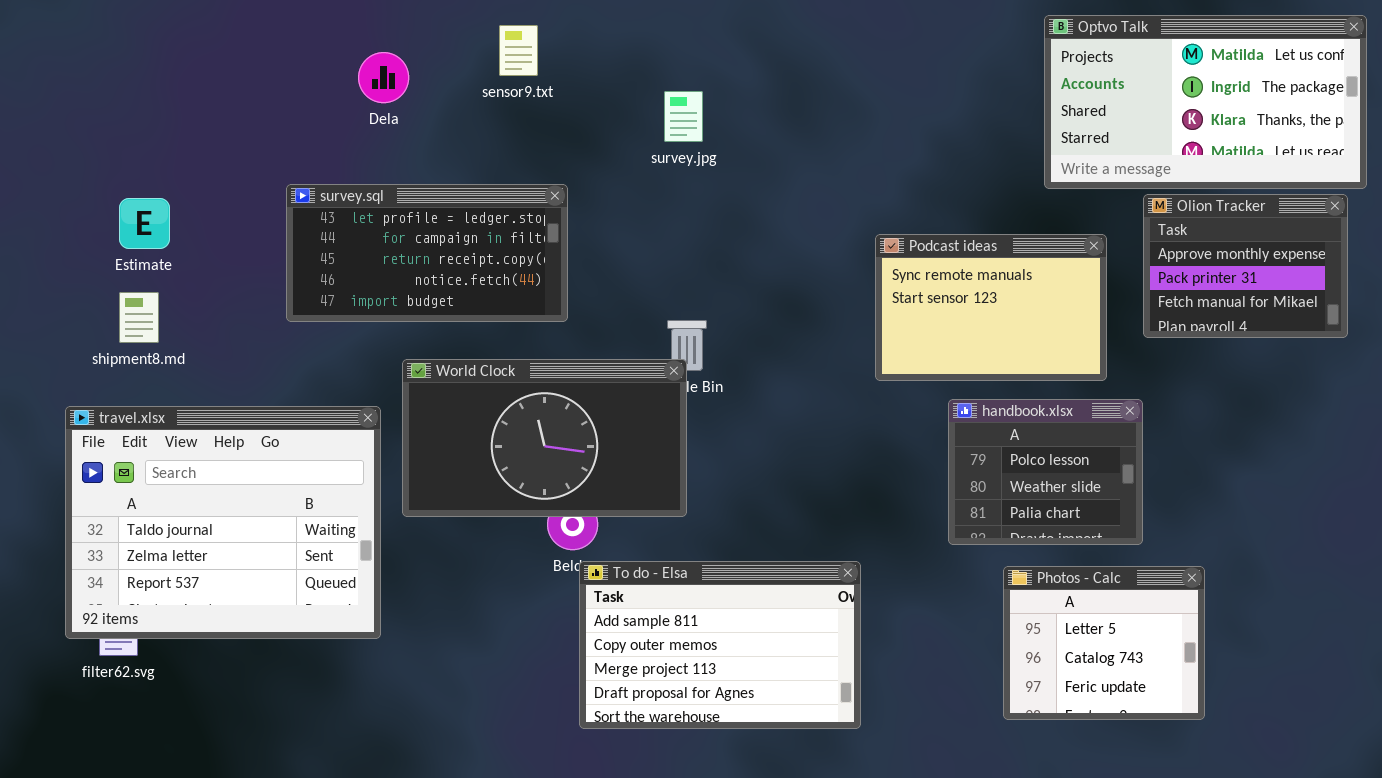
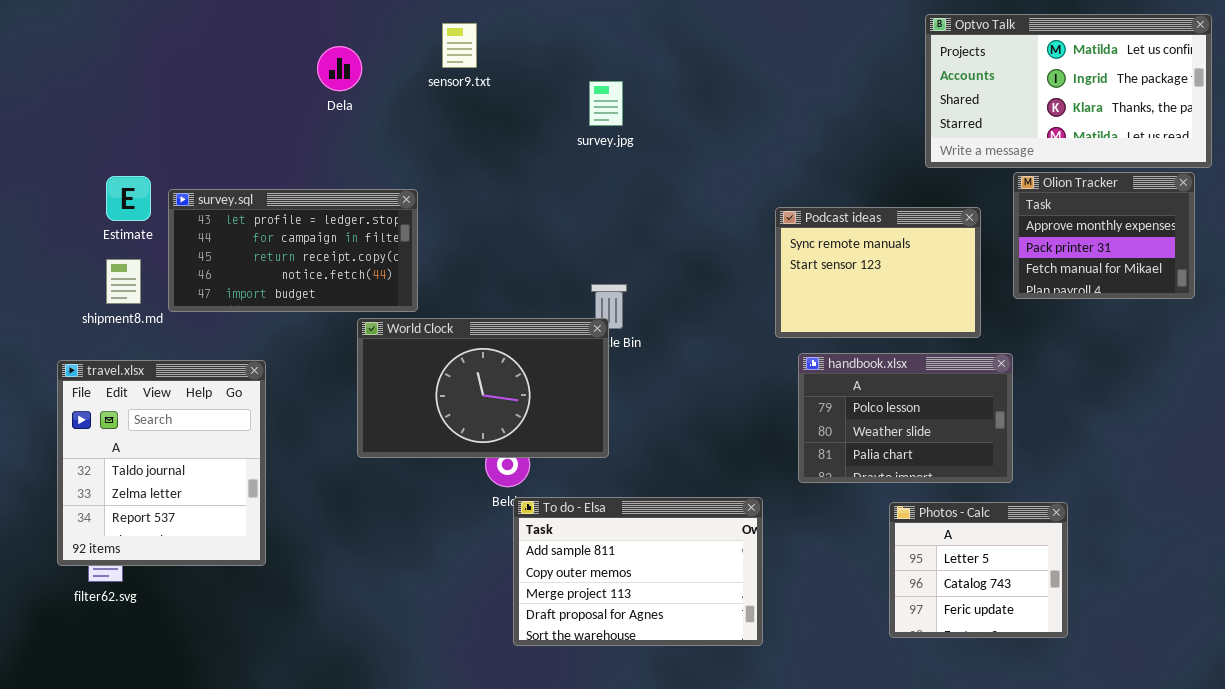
survey.sql: [286,184,568,322] -> [168,189,418,312], moved
handbook.xlsx: [948,399,1143,545] -> [798,353,1013,483], resized
travel.xlsx: [65,406,381,639] -> [57,360,266,566], resized

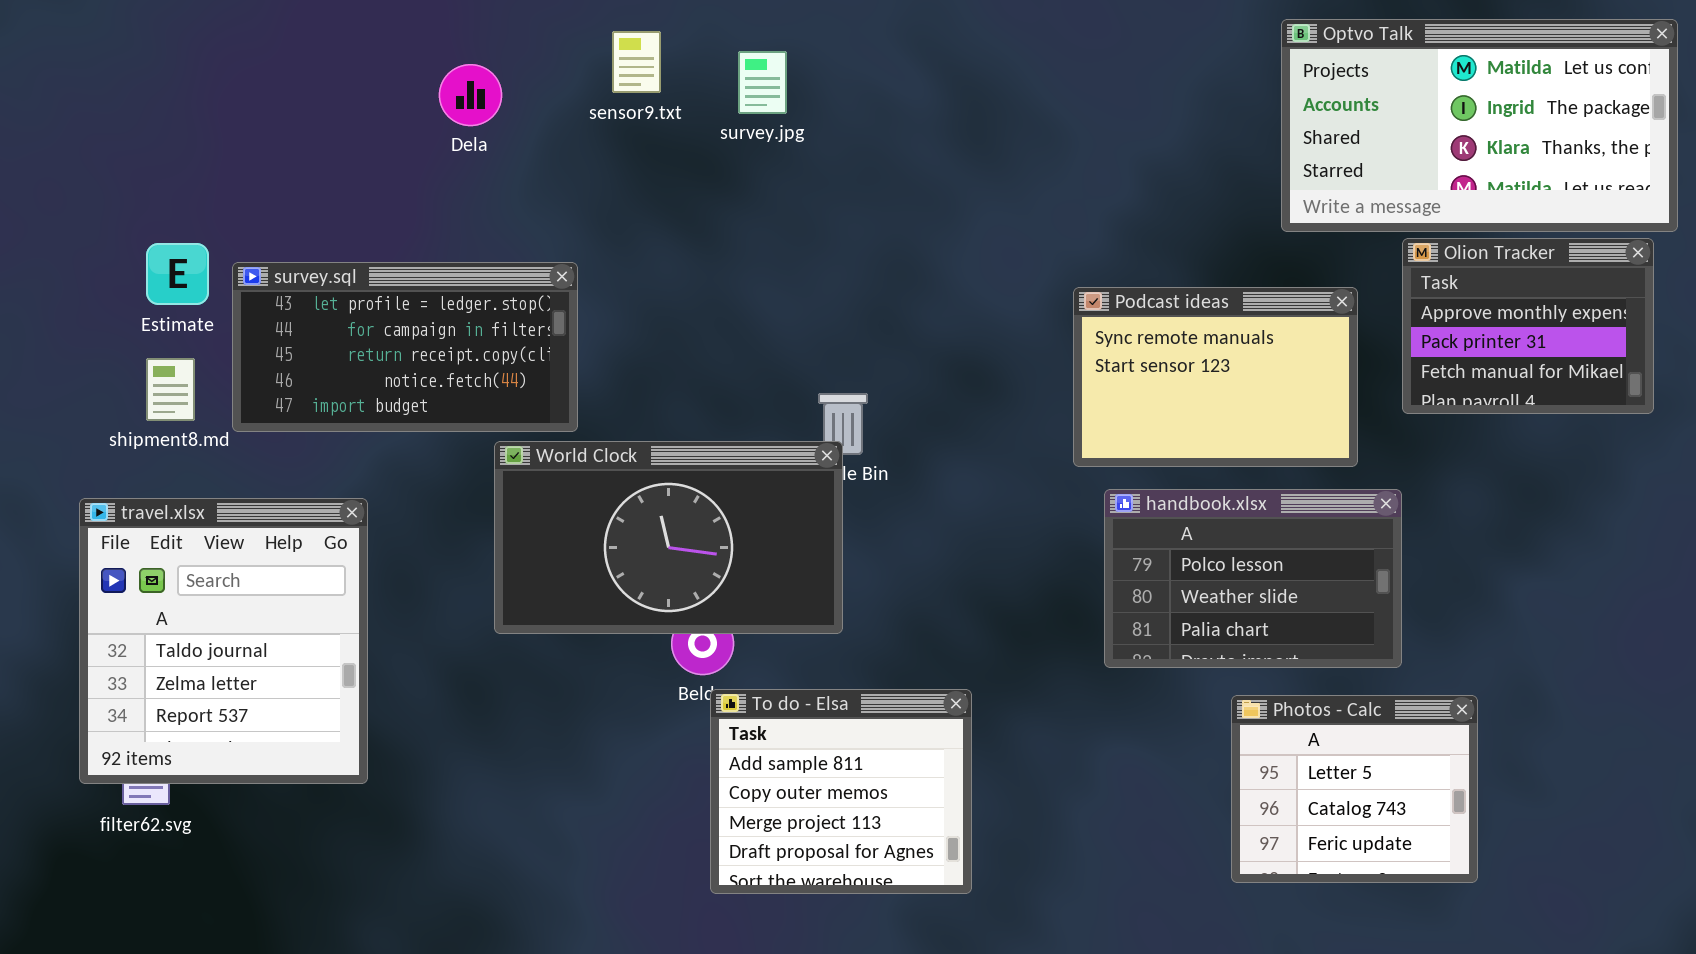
survey.jpg: [589,81,623,126] -> [738,51,787,114], moved
To do - Elsa: [513,497,763,646] -> [710,689,972,894], resized

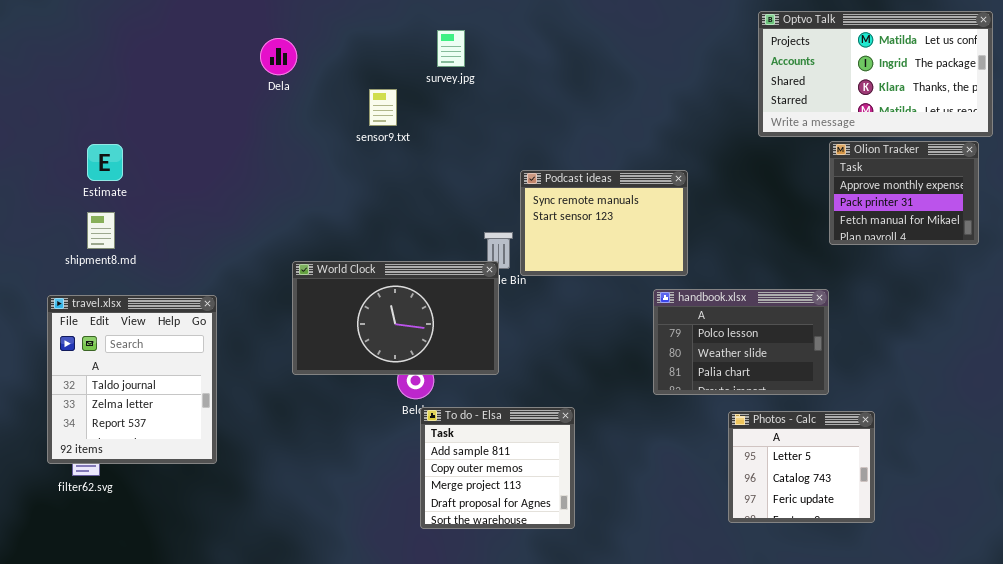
sensor9.txt: [612,31,661,93] -> [369,89,397,126], moved
survey.sql: [232,262,578,432] -> none, closed
Podcast ideas: [1073,287,1358,467] -> [520,170,688,276], moved

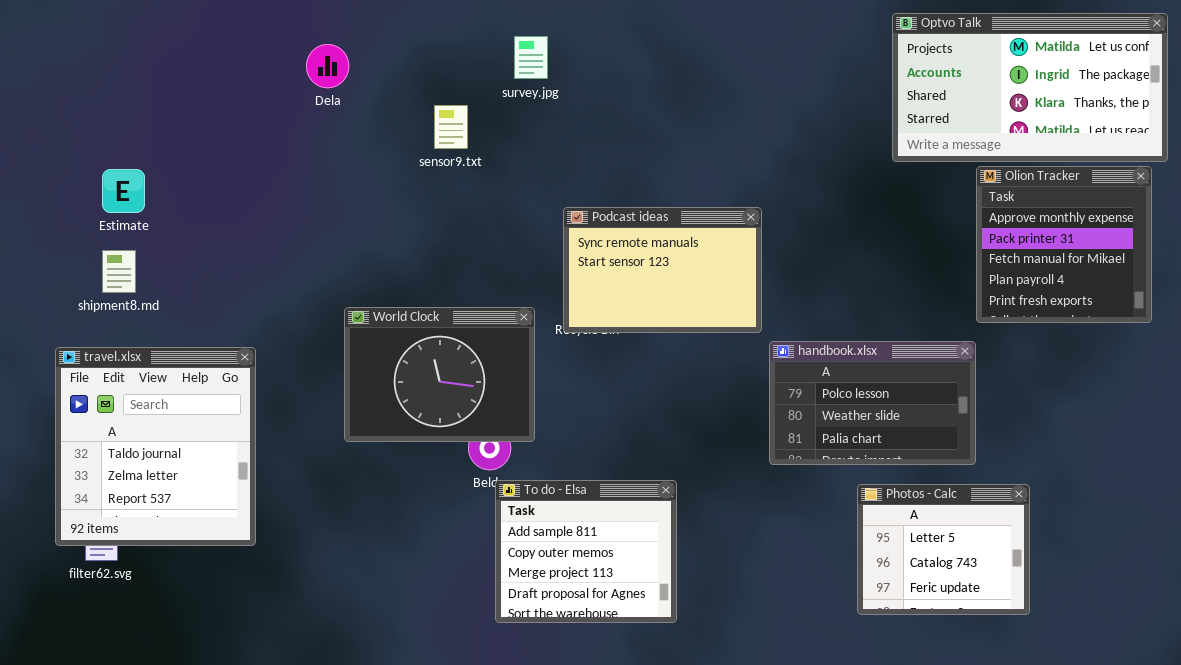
Olion Tracker: [829,141,979,245] -> [976,166,1152,323], resized
Podcast ideas: [520,170,688,276] -> [563,207,762,333], moved
World Clock: [292,261,499,375] -> [344,307,535,442], resized

